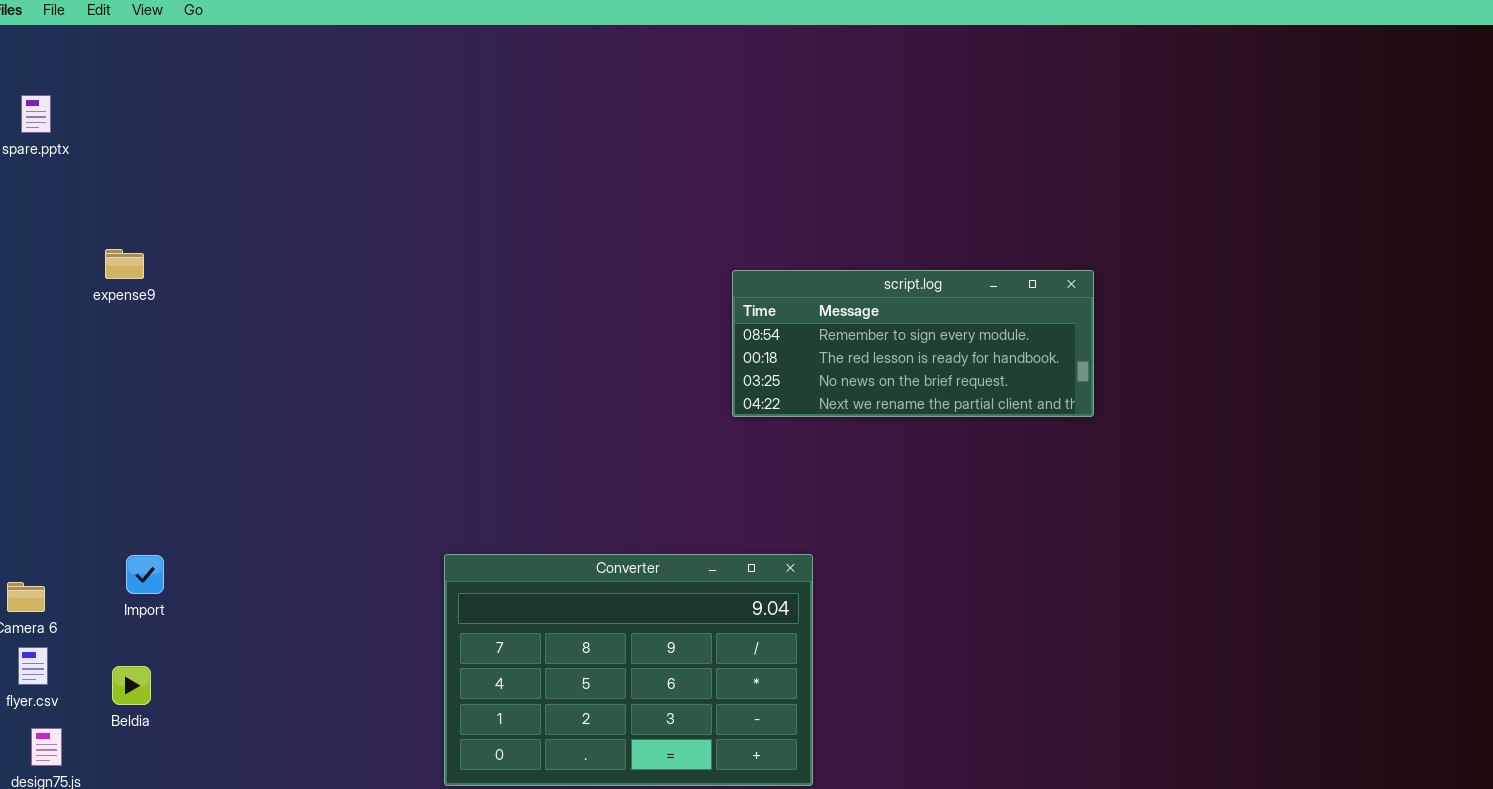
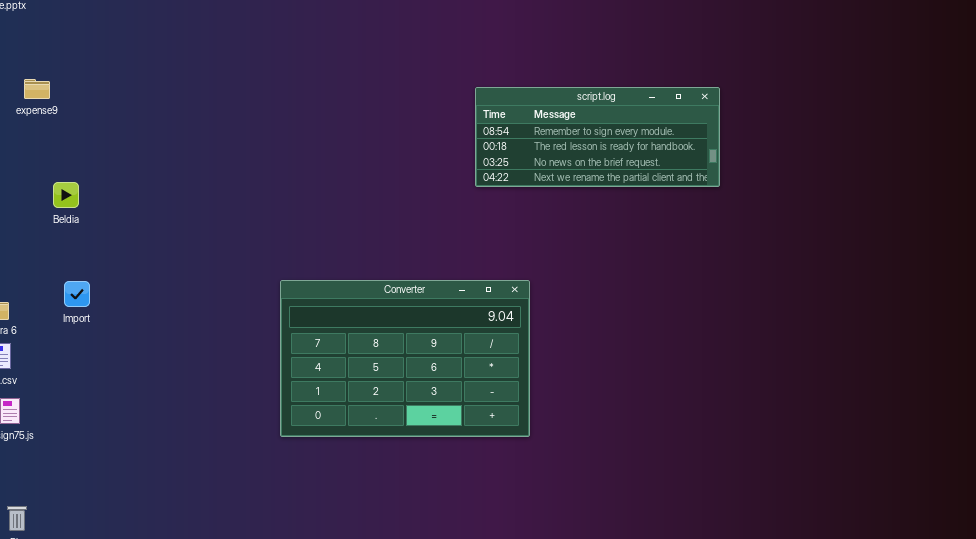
expense9: [105,249,144,279] -> [24,79,50,99], moved
Beldia: [112,666,151,705] -> [53,182,79,208], moved

